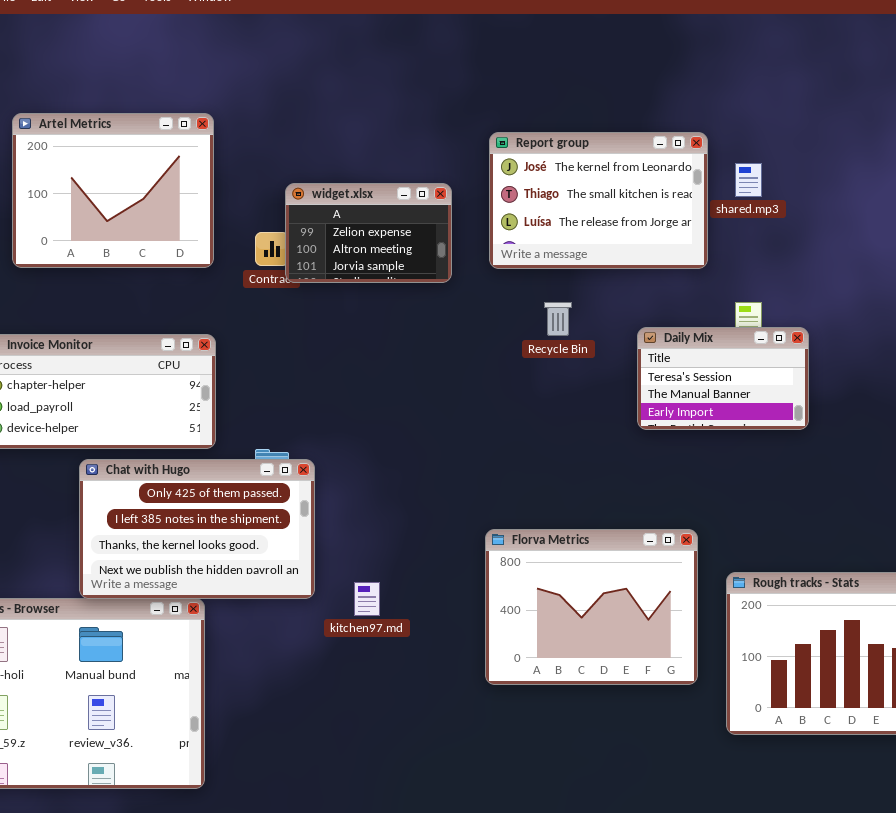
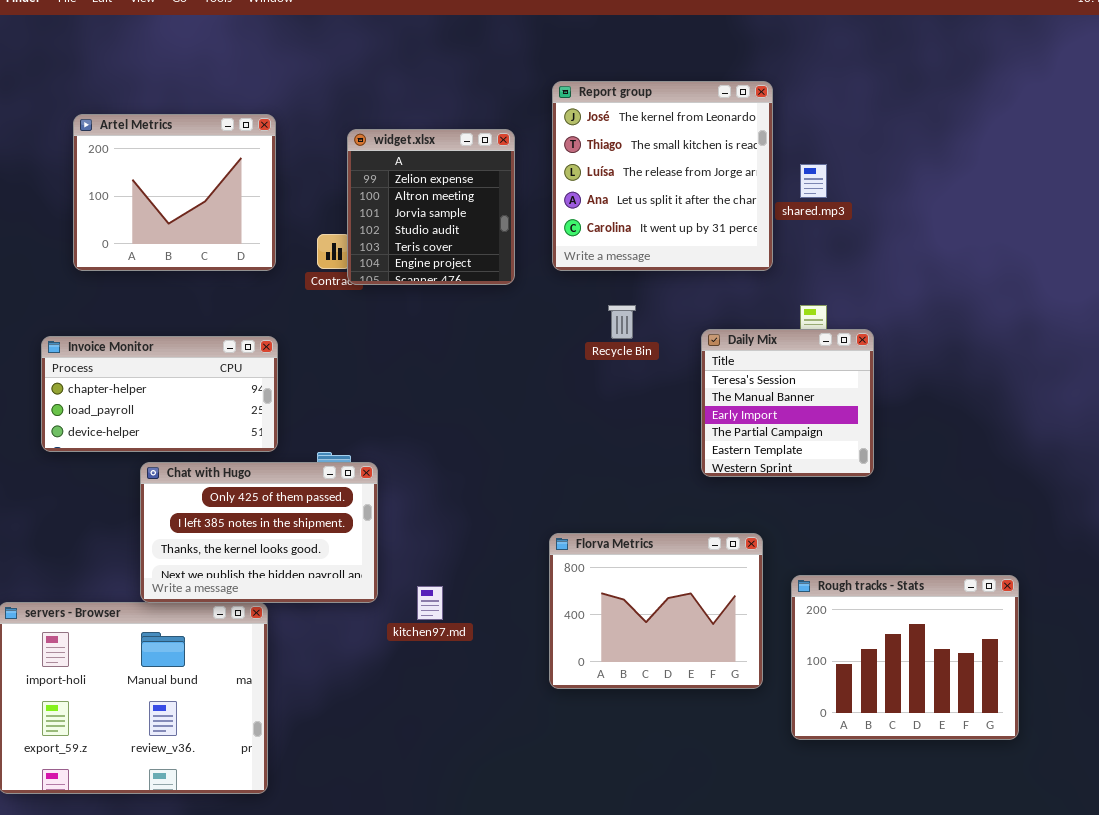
Report group: [489,132,708,269] -> [552,81,773,271], resized
widget.xlsx: [285,183,452,283] -> [347,129,515,285], resized
Daily Mix: [637,327,809,430] -> [701,329,874,477], resized

